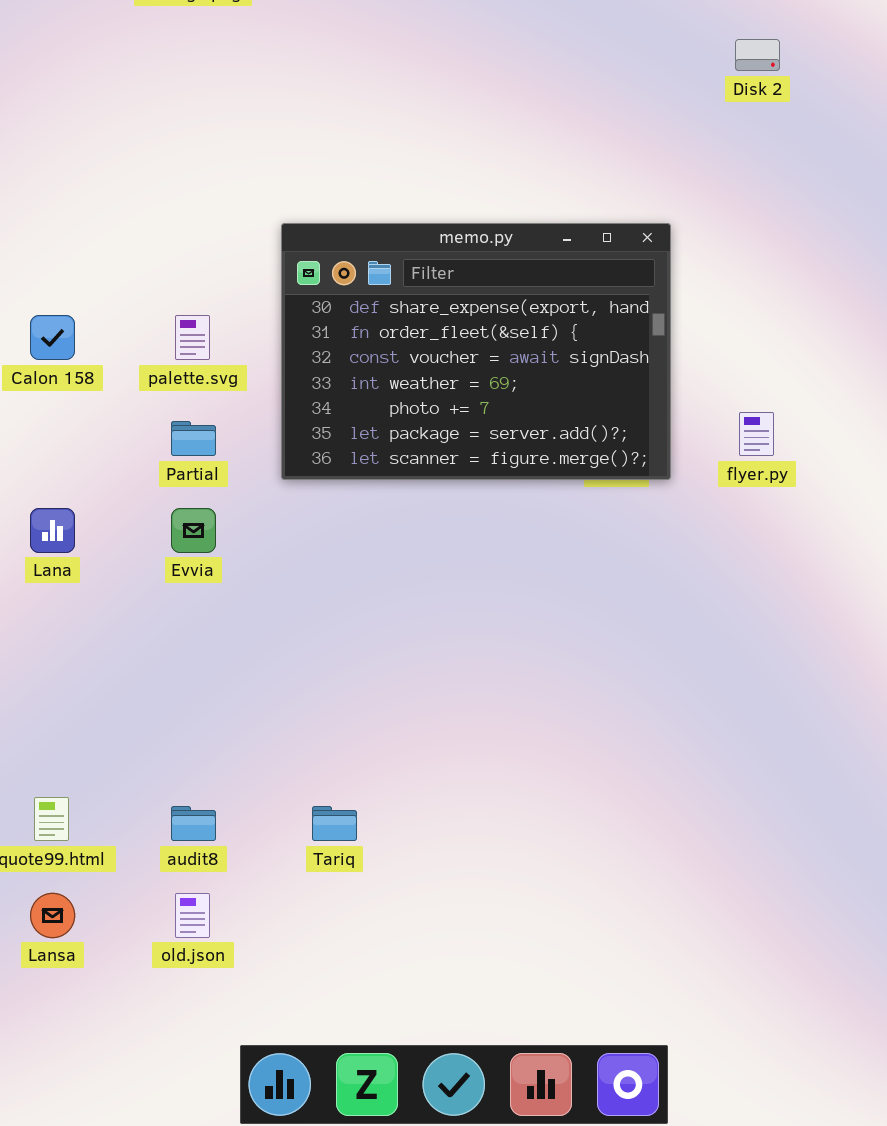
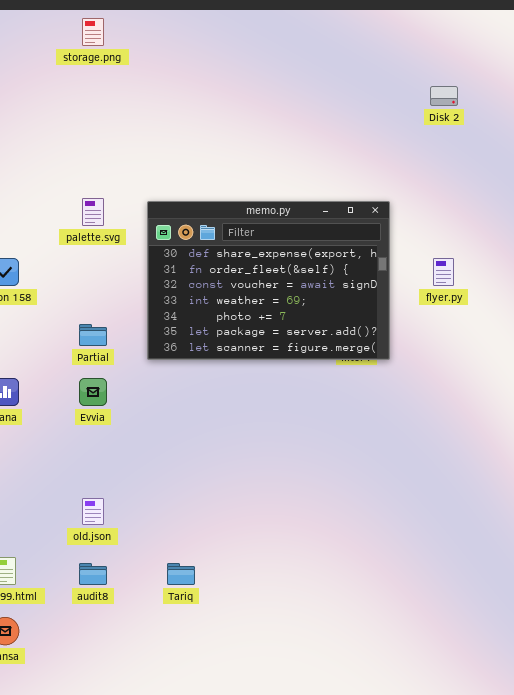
palette.svg: [175,315,210,360] -> [82,198,104,226], moved
flyer.py: [739,412,774,456] -> [433,258,454,286], moved
old.json: [175,893,210,938] -> [82,498,104,525], moved

